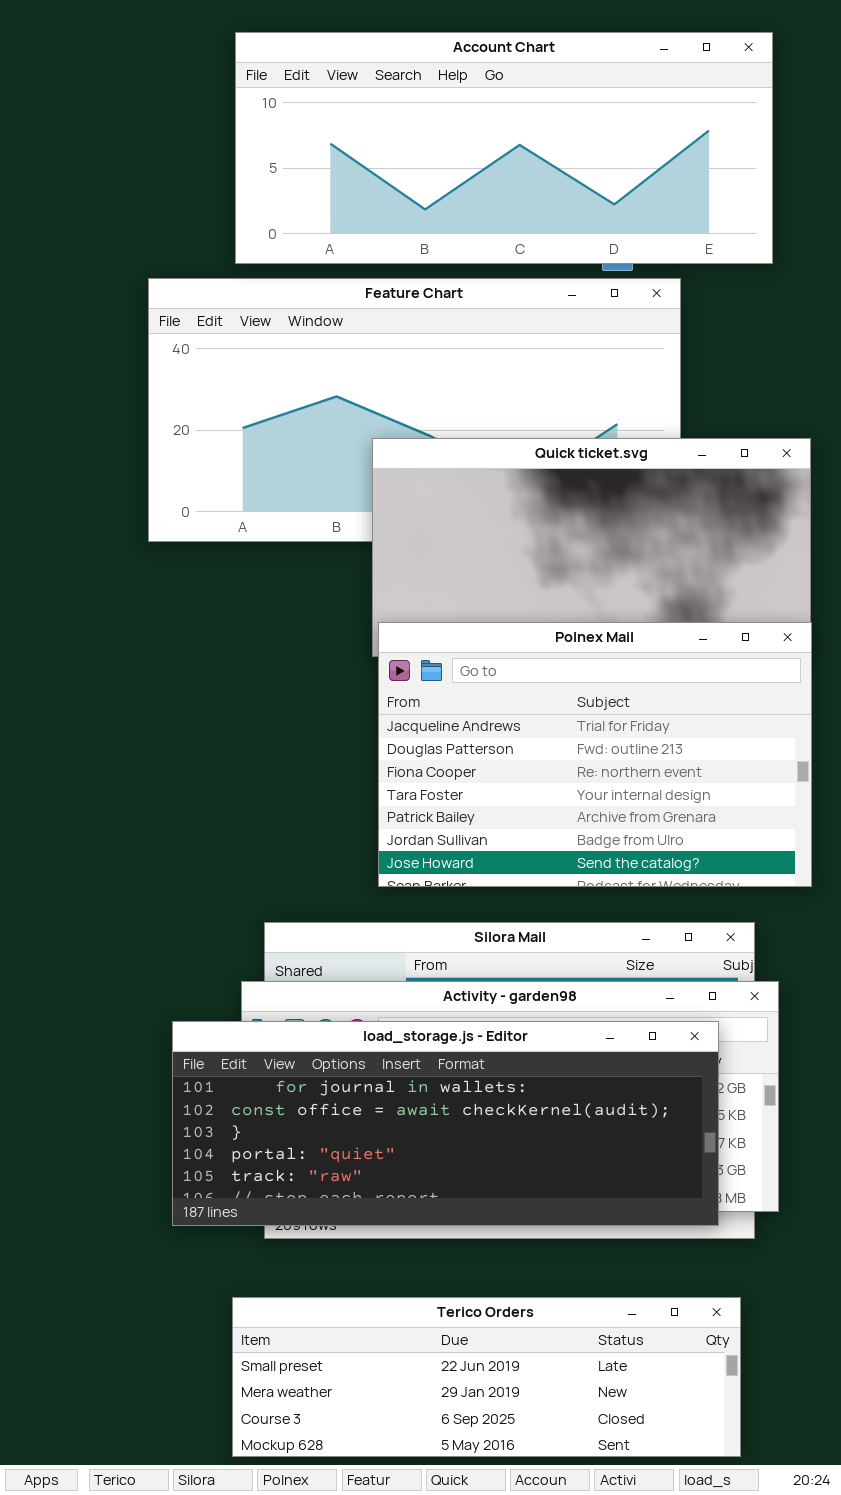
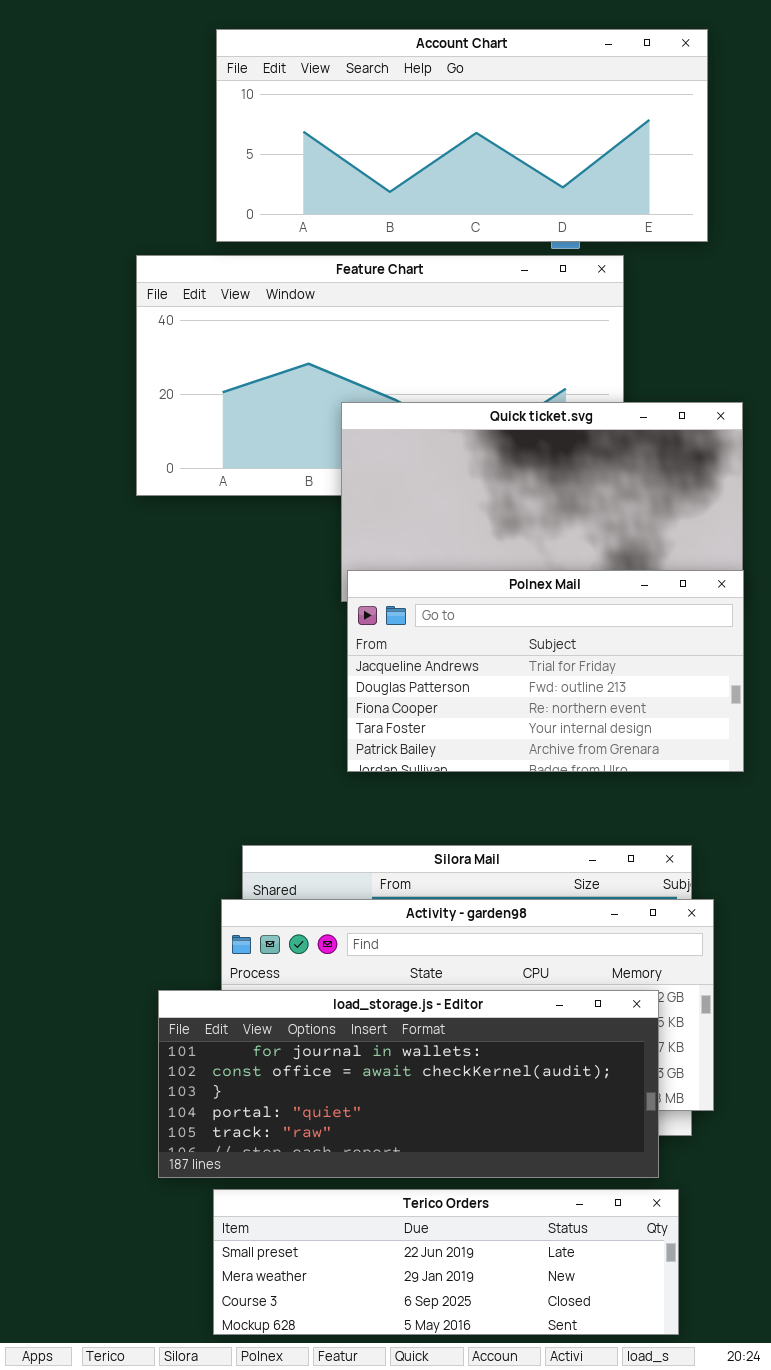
Polnex Mail: [378,622,812,887] -> [347,570,744,772], resized
load_storage.js - Editor: [172,1021,719,1226] -> [158,990,659,1178], moved

